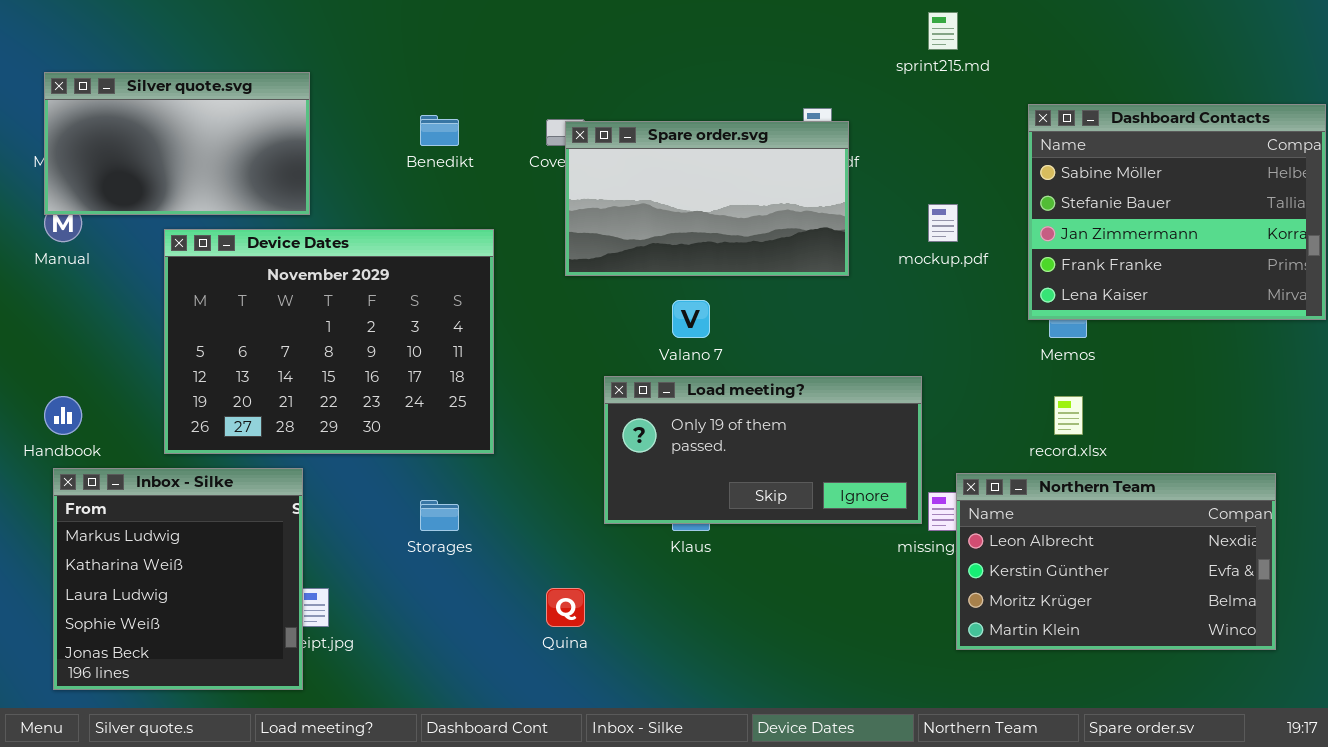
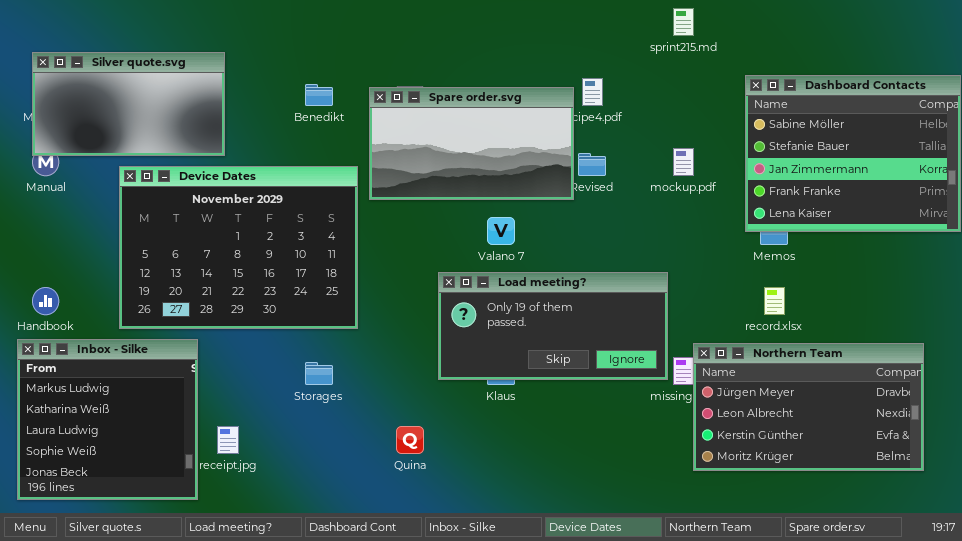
Spare order.svg: [565,121,849,276] -> [369,87,574,200], moved
Inbox - Silke: [53,468,303,690] -> [17,339,198,500], moved
Northern Team: [956,473,1276,650] -> [693,343,924,471], scrolled up 1 row

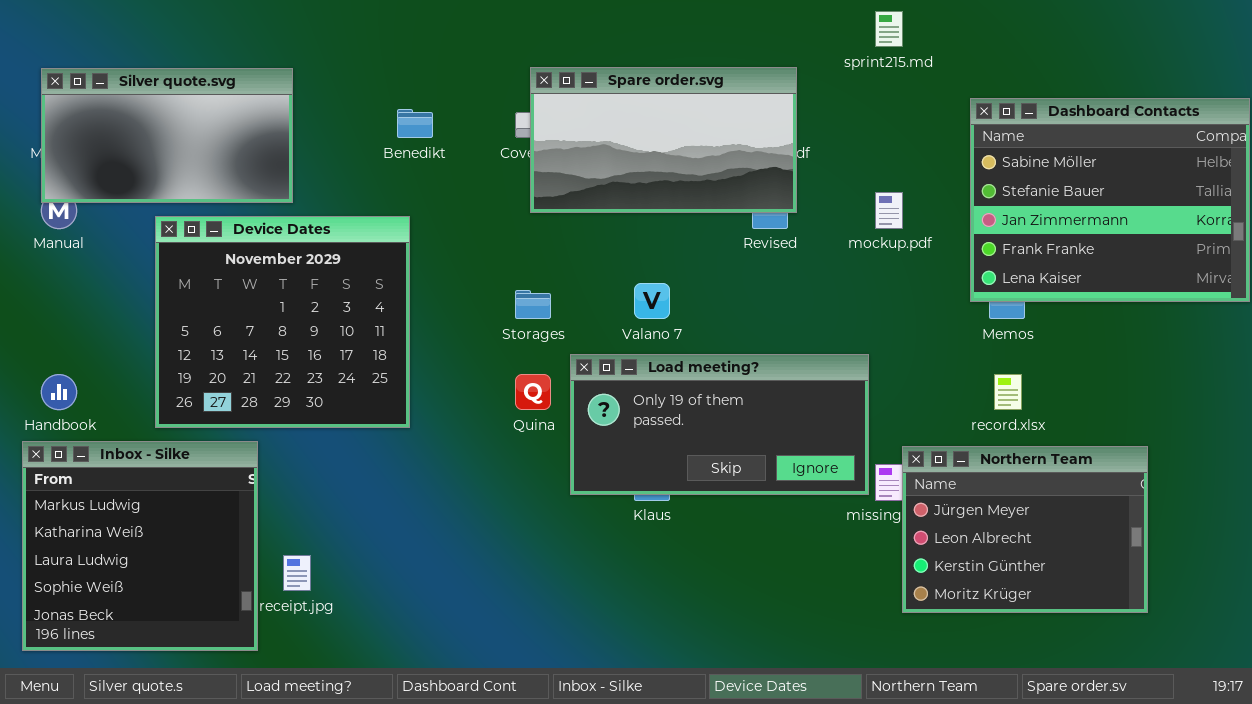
Spare order.svg: [369,87,574,200] -> [530,67,797,213], moved
Device Dates: [119,166,358,329] -> [155,216,410,428], resized
Northern Team: [693,343,924,471] -> [902,446,1148,613], resized
Storages: [305,362,333,385] -> [515,290,551,319], moved
Quina: [396,426,424,454] -> [515,374,551,410], moved

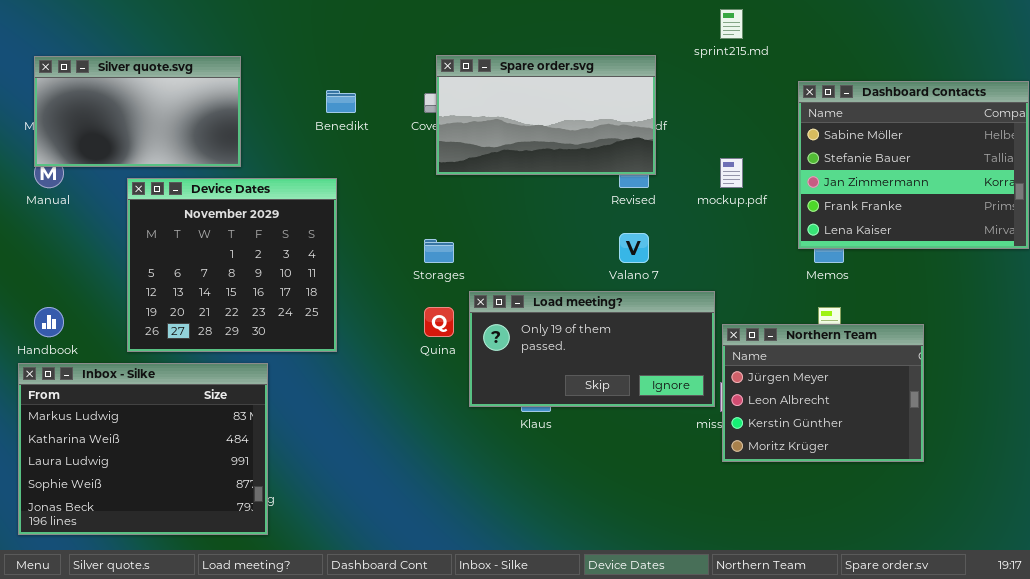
Valano 7: [634,283,670,319] -> [619,233,649,263], moved
Inbox - Silke: [22,441,258,651] -> [18,363,268,535], resized
Northern Team: [902,446,1148,613] -> [722,324,924,462], moved

